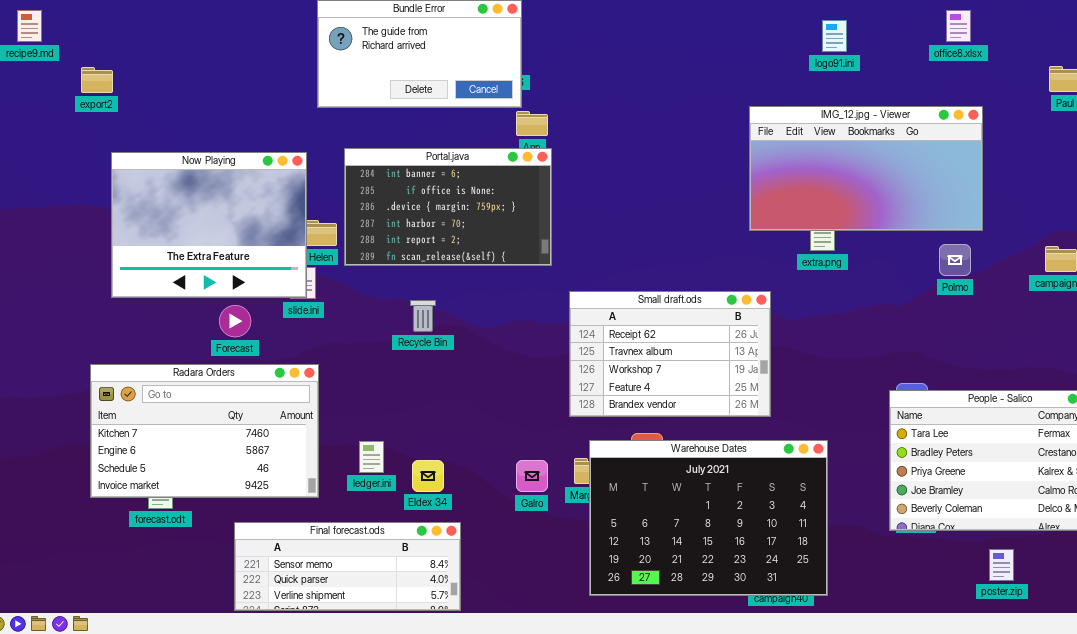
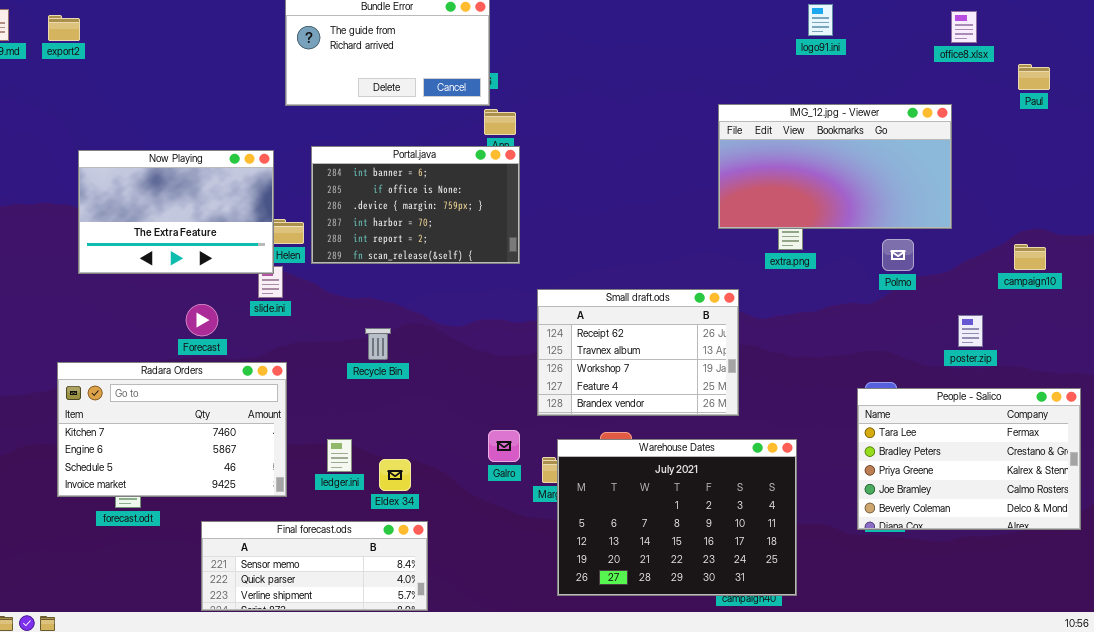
office8.xlsx: [946,10,971,42] -> [951,11,977,43], moved
logo91.ini: [822,20,847,52] -> [808,4,833,36], moved
export2: [81,67,113,93] -> [48,15,80,41], moved
Now Playing: [111,152,307,298] -> [78,150,274,274], resized
Polmo: [939,244,971,276] -> [882,239,914,271], moved
Recycle Bin: [410,300,436,332] -> [365,328,391,360], moved
Galro: [516,460,548,492] -> [488,430,520,462], moved
poster.zip: [989,549,1014,581] -> [958,315,983,347], moved

